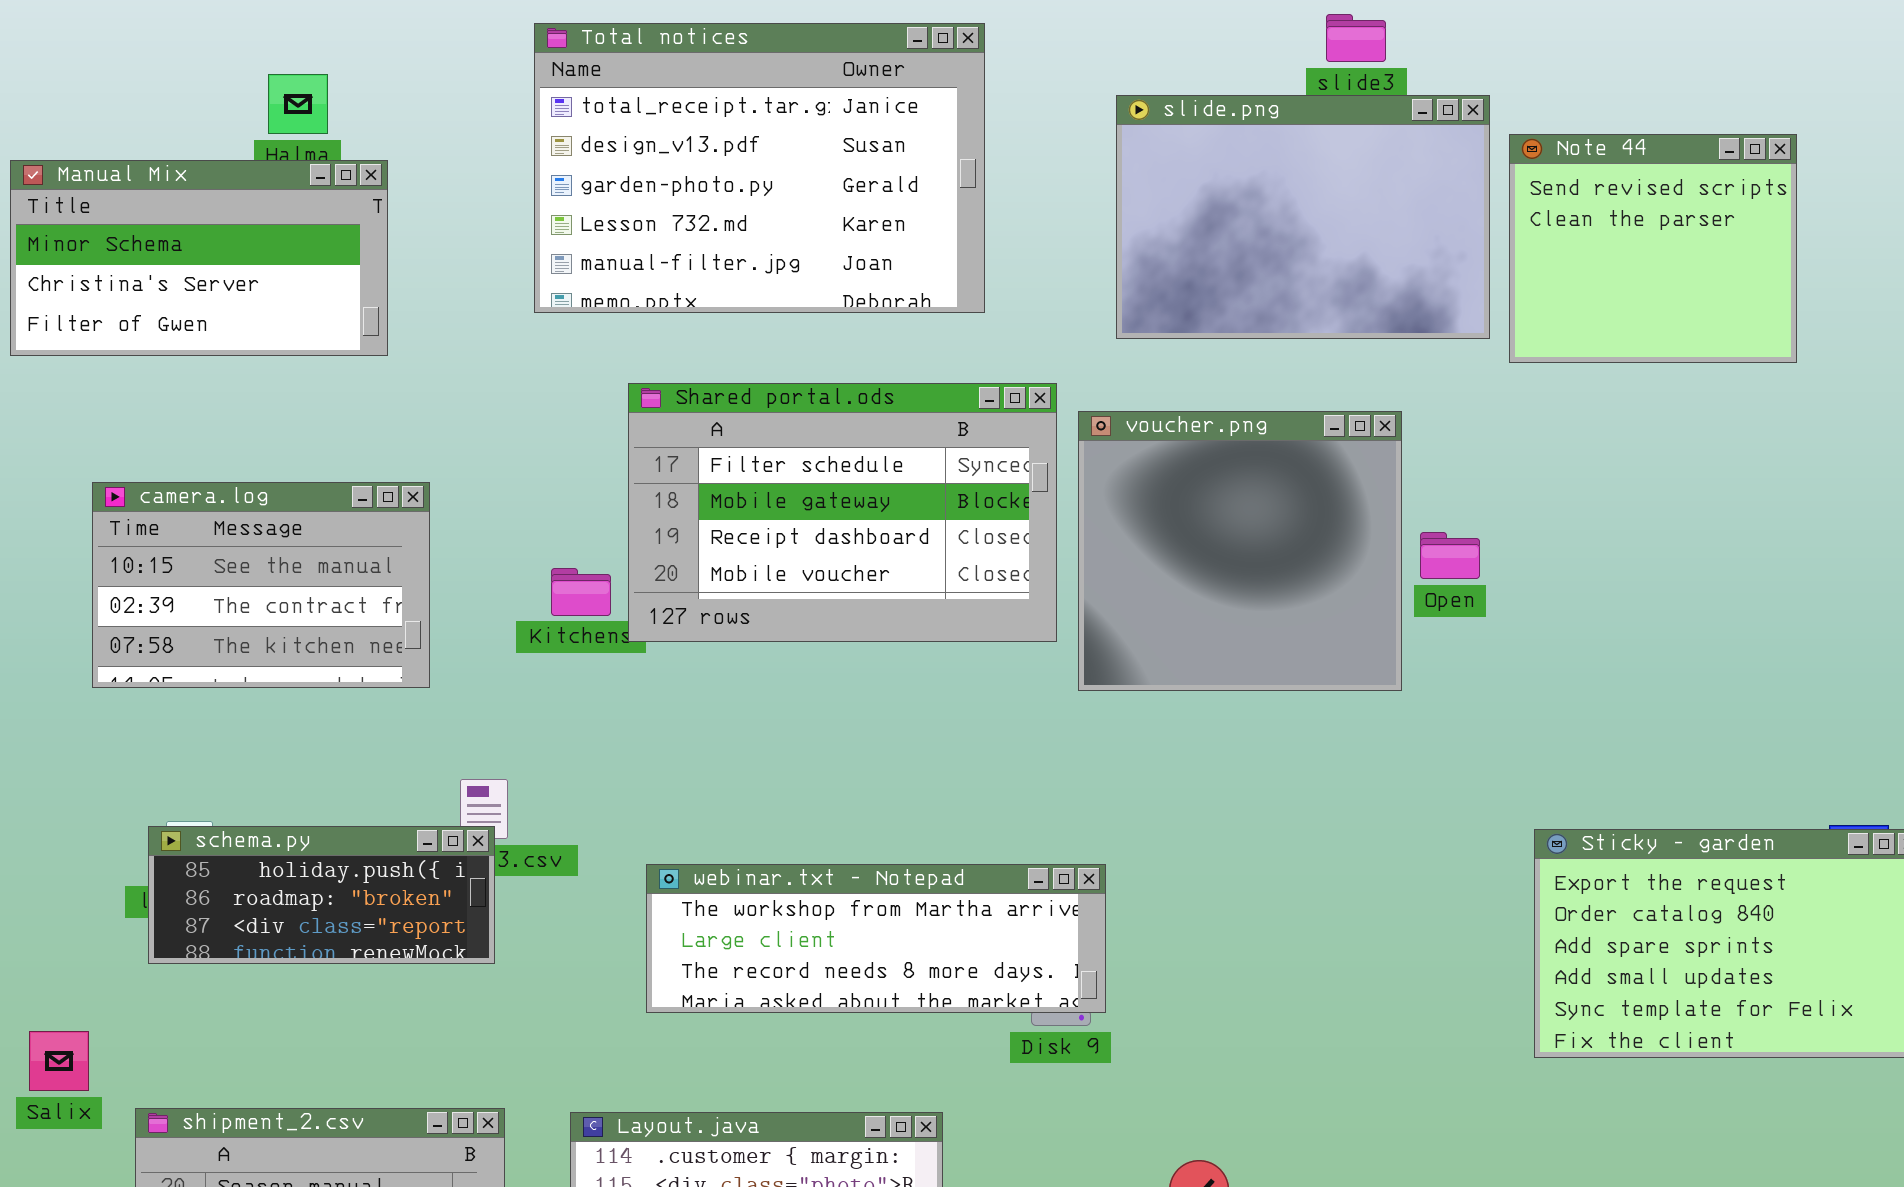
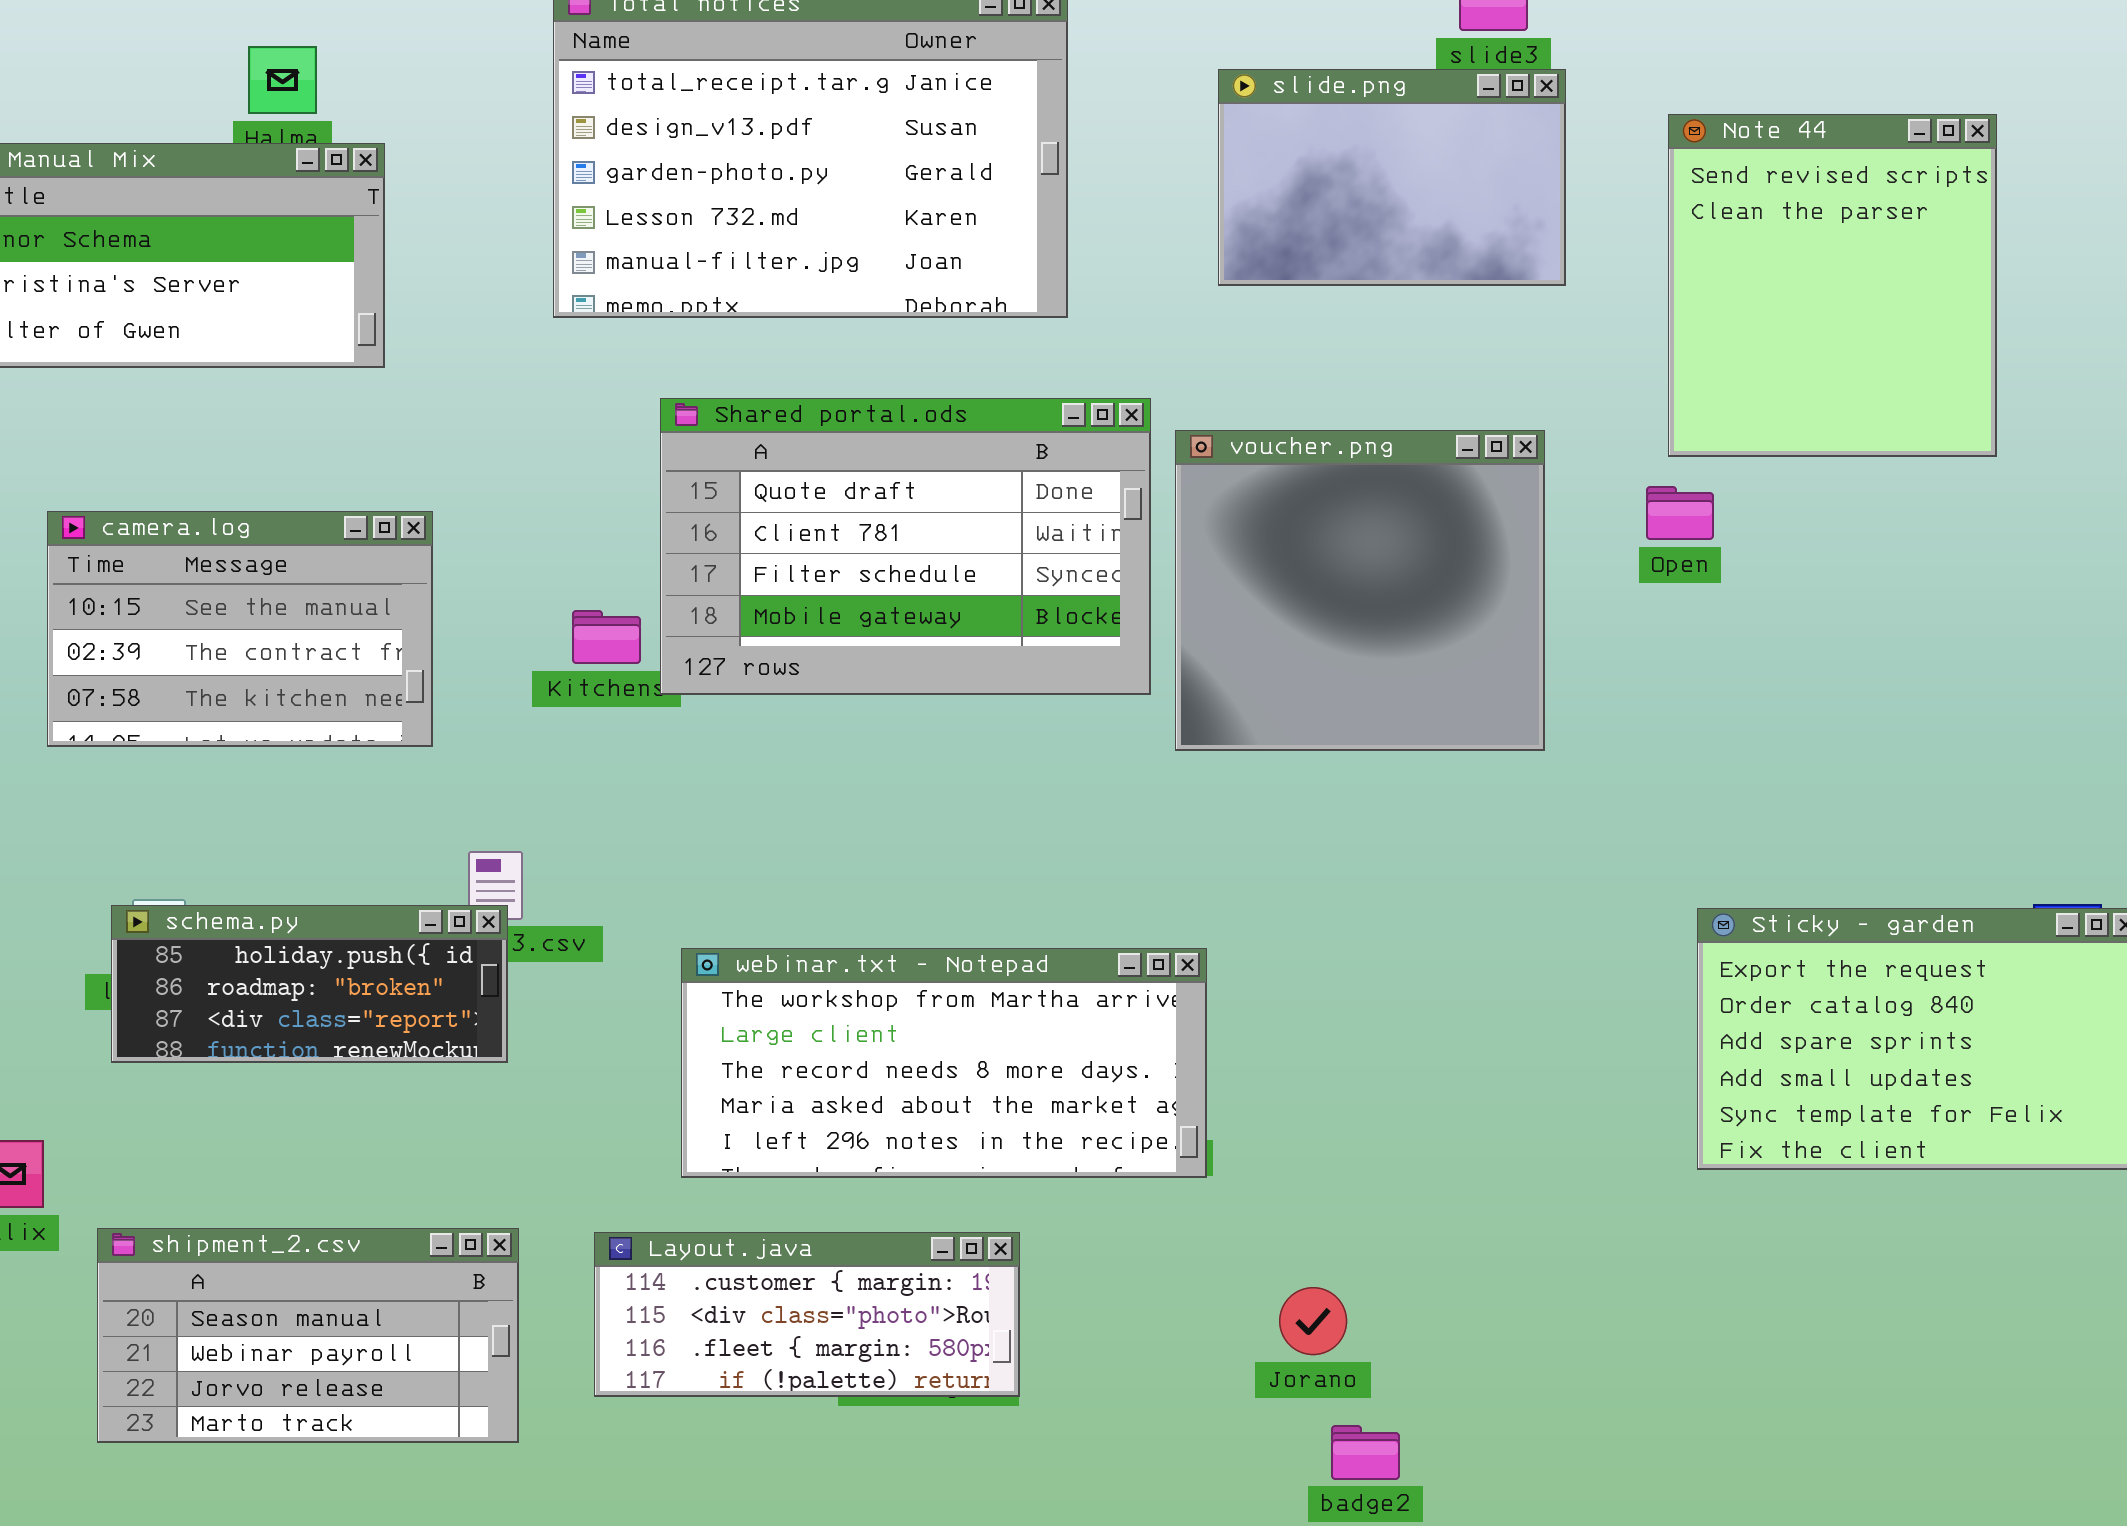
slide.png: [1116,95,1490,339] -> [1218,69,1566,286], resized
Note 44: [1509,134,1797,363] -> [1668,114,1997,457], resized
Shared portal.ods: [628,383,1057,642] -> [660,398,1151,695], scrolled up 2 rows
Open: [1420,532,1480,579] -> [1646,486,1714,540], moved
webinar.txt - Notepad: [646,864,1106,1013] -> [681,948,1207,1178], resized

